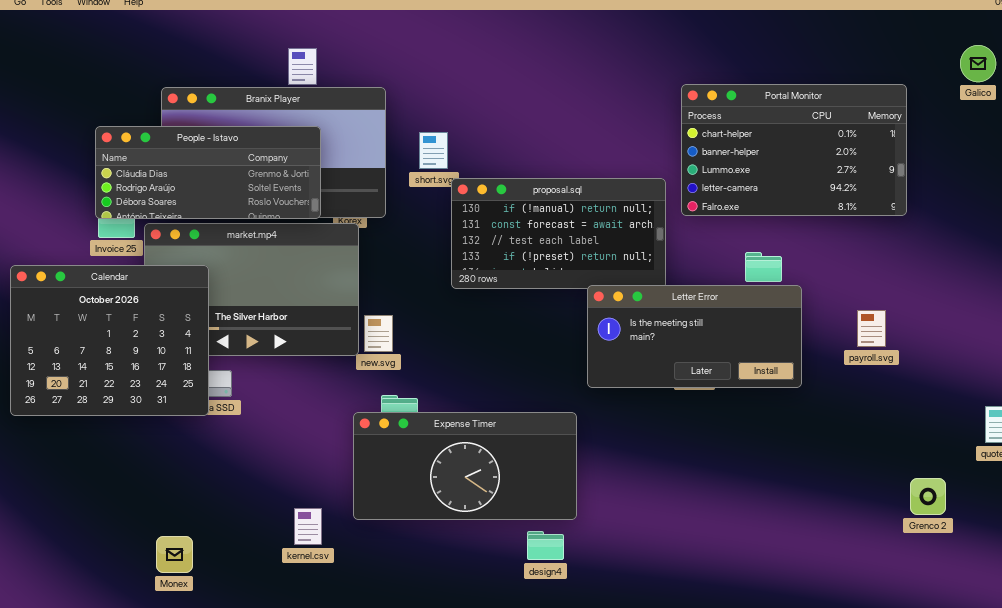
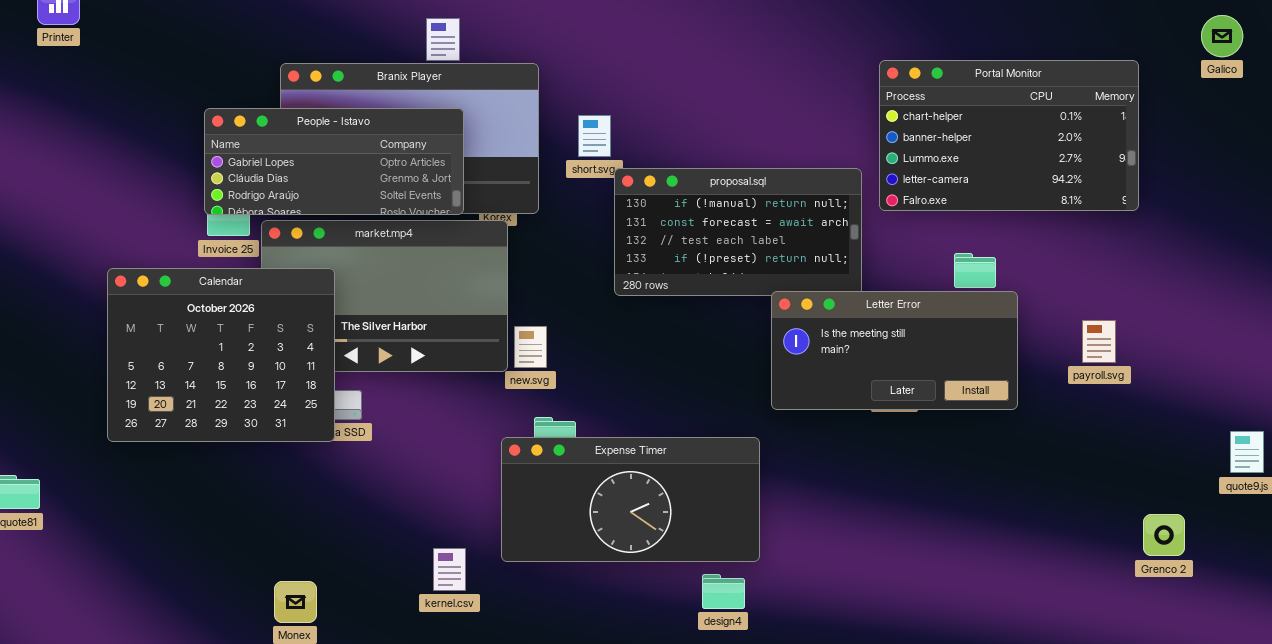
People - Istavo: [95,126,321,219] -> [204,108,464,215], scrolled up 1 row

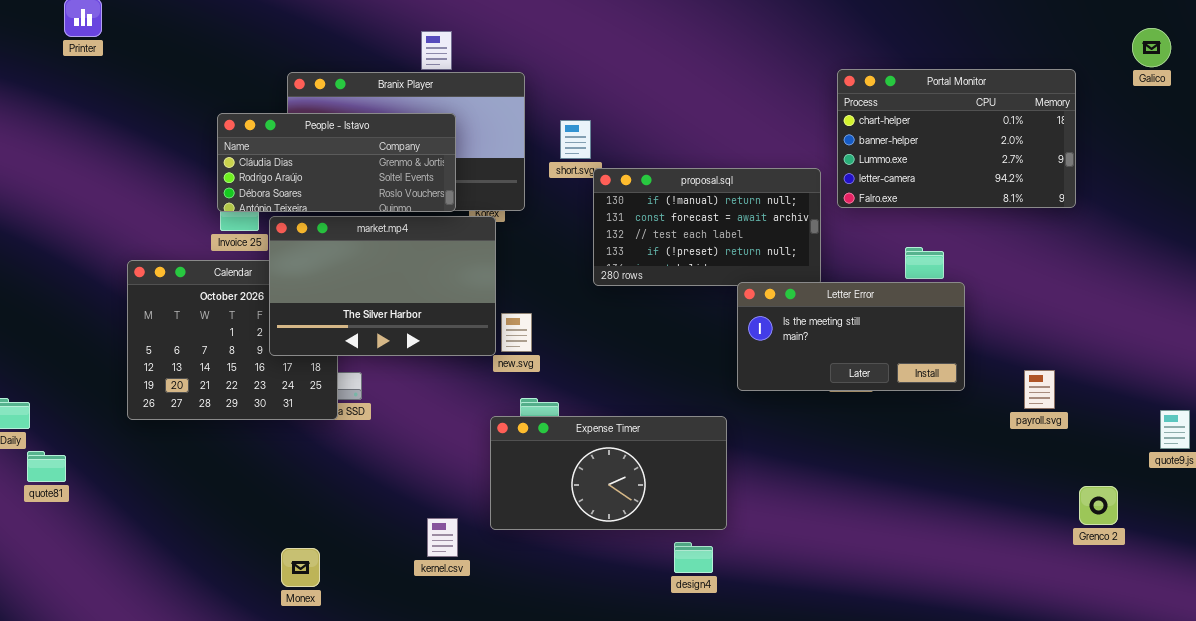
People - Istavo: [204,108,464,215] -> [217,113,456,212], scrolled down 1 row
market.mp4: [261,220,508,372] -> [269,216,496,356], raised
payroll.svg: [1082,320,1116,363] -> [1024,370,1055,409], moved

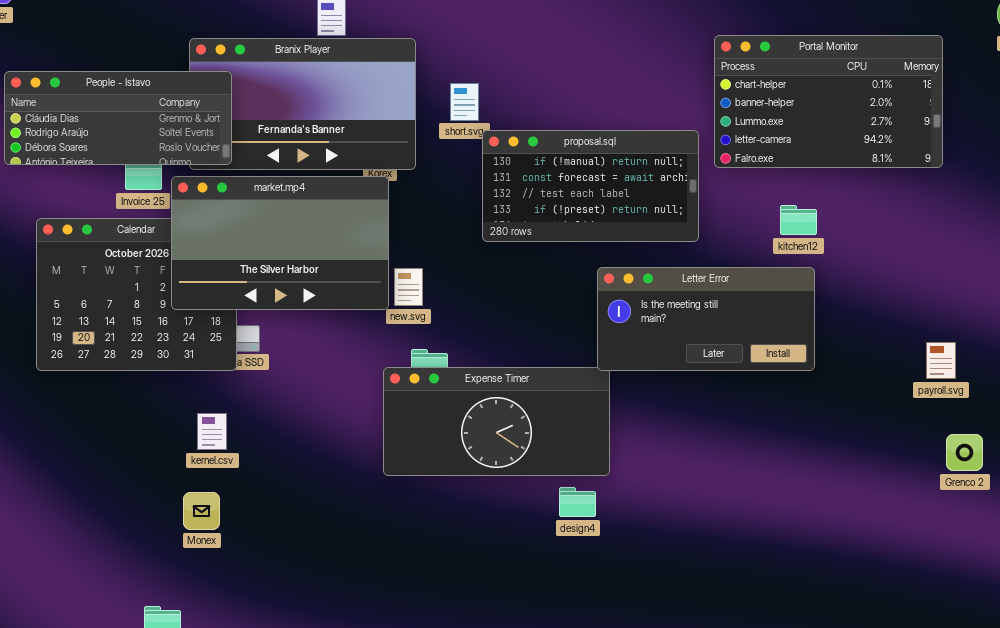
People - Istavo: [217,113,456,212] -> [4,71,232,165], moved
Letter Error: [737,282,965,391] -> [597,267,815,371], moved
payroll.svg: [1024,370,1055,409] -> [926,342,956,379], moved
kernel.csv: [427,518,458,557] -> [197,413,227,450], moved

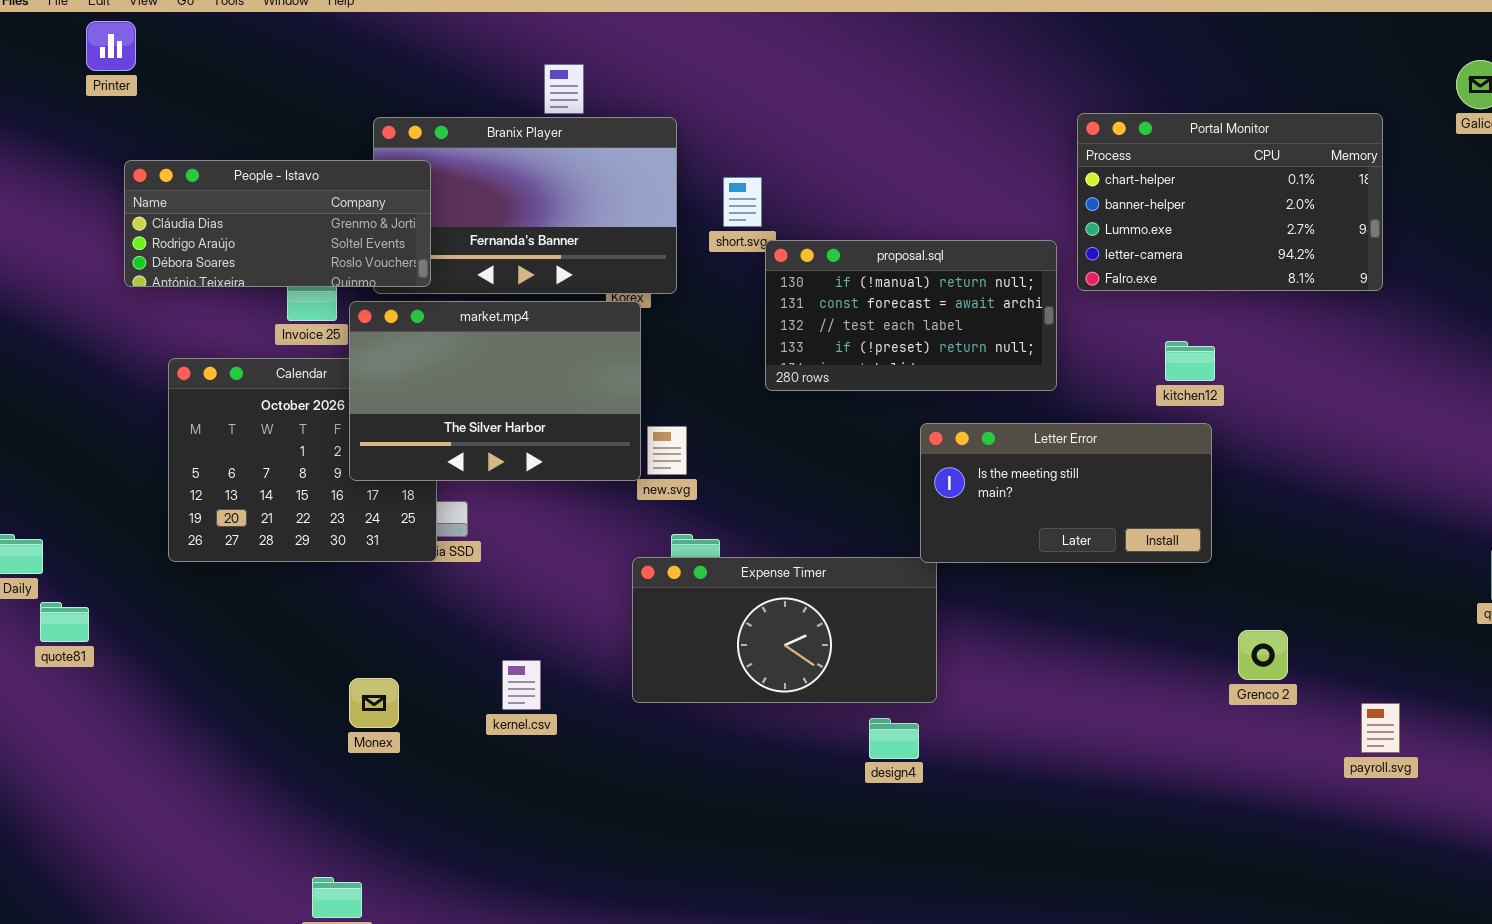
payroll.svg: [926,342,956,379] -> [1361,703,1400,753], moved
kernel.csv: [197,413,227,450] -> [502,660,541,710], moved
Grenco 2: [946,434,983,471] -> [1238,630,1288,680], moved
Monex: [183,492,220,530] -> [349,678,399,728], moved

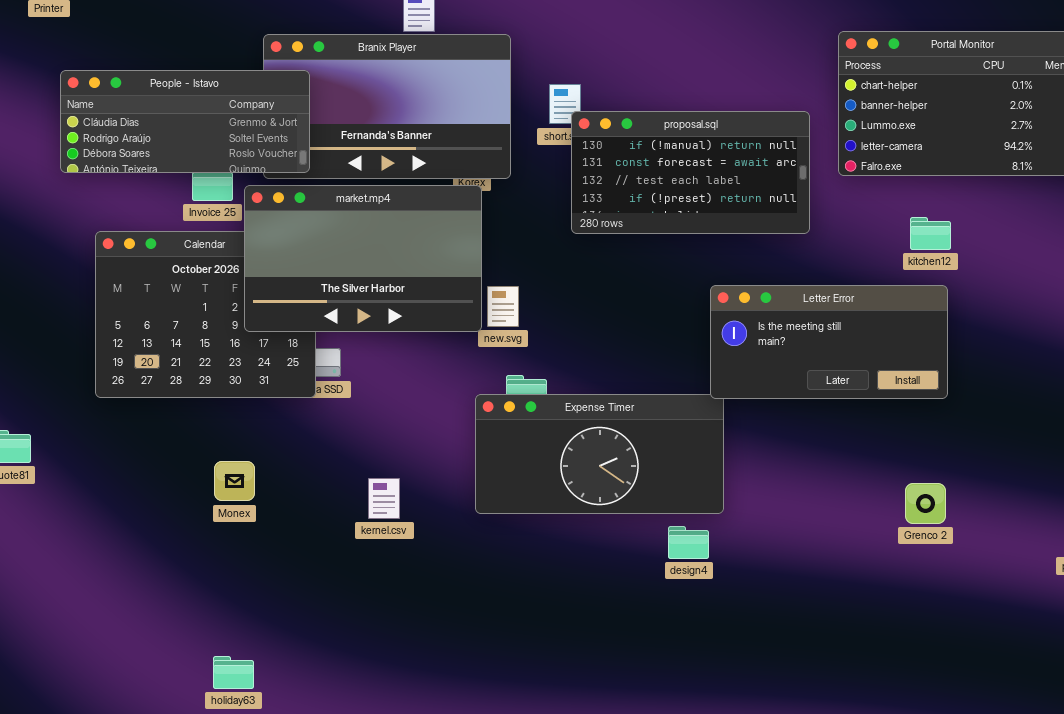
proposal.sql: [765,240,1057,391] -> [571,111,810,234], moved
Grenco 2: [1238,630,1288,680] -> [905,483,946,524], moved
Monex: [349,678,399,728] -> [214,461,255,501], moved

